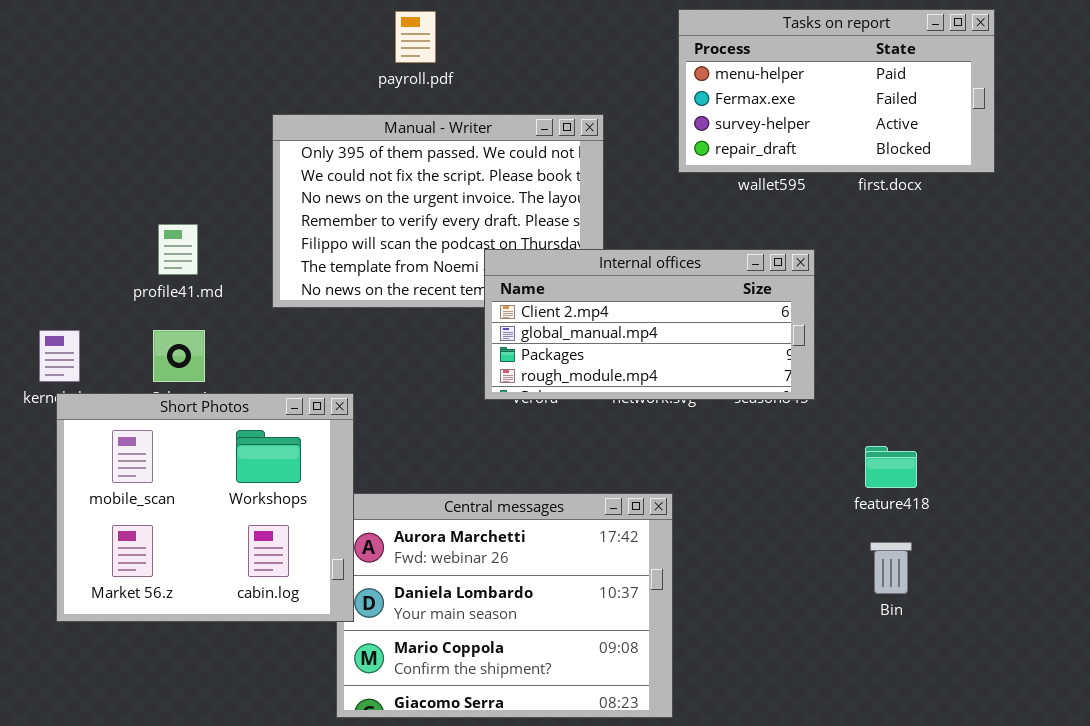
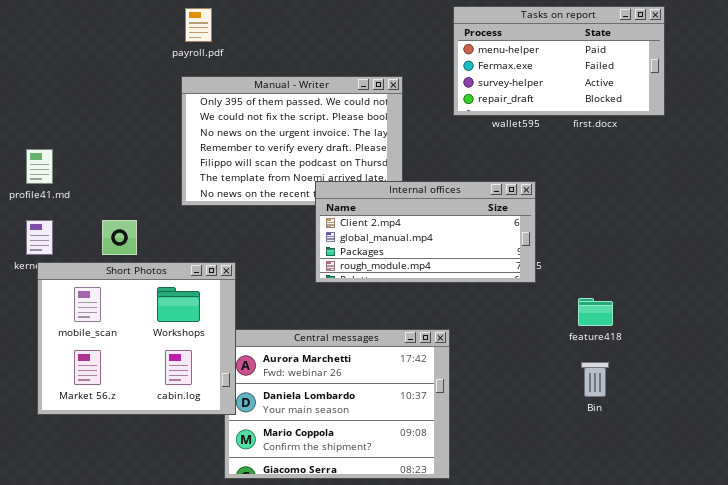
payroll.pdf: [395,11,436,63] -> [185,8,212,42], moved
profile41.md: [158,224,198,275] -> [26,149,53,184], moved
Internal offices: [484,249,815,400] -> [315,181,536,283], moved

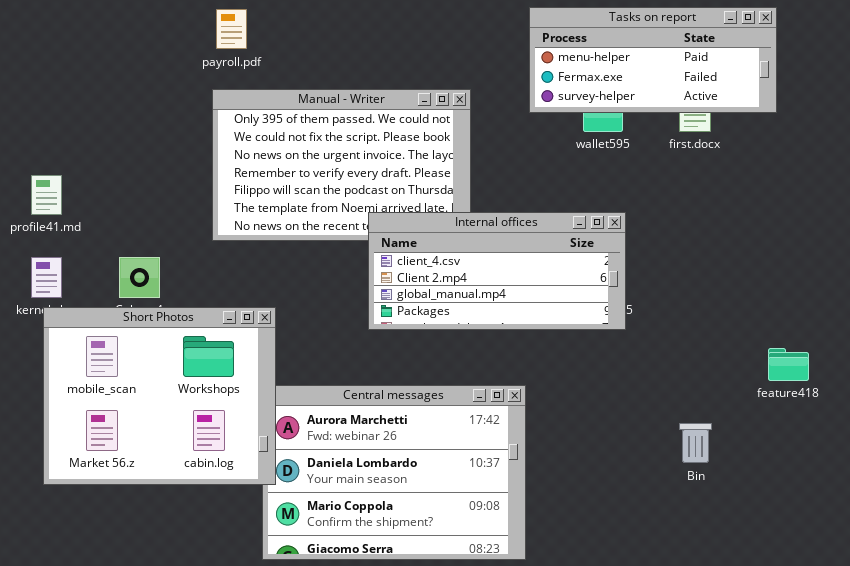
Tasks on report: [453,6,665,116] -> [529,7,777,113], resized
Internal offices: [315,181,536,283] -> [368,212,626,330], scrolled up 1 row
feature418: [578,298,613,326] -> [768,348,809,381], moved

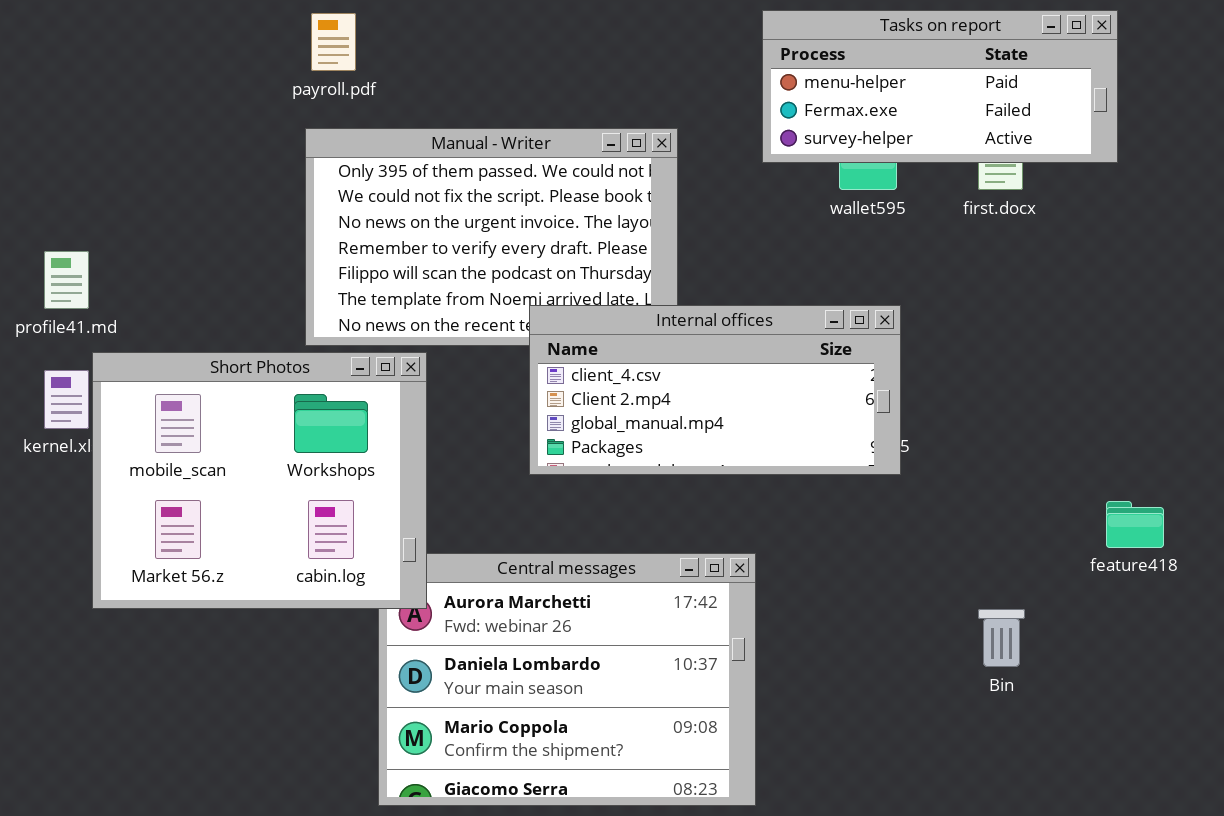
Short Photos: [43,307,276,485] -> [92,352,427,609], moved

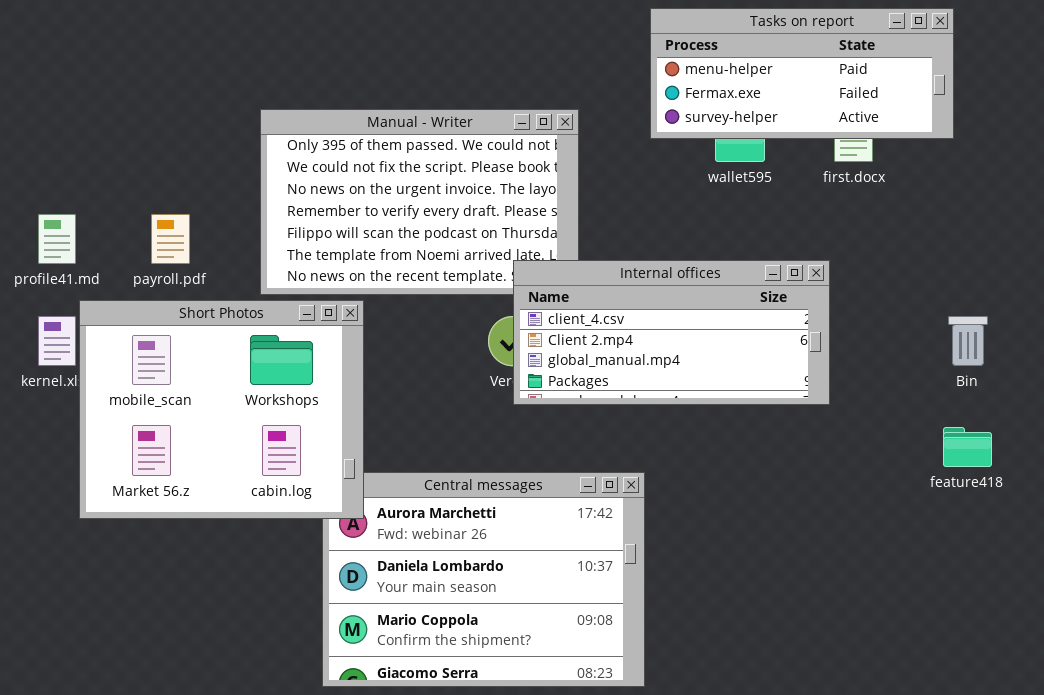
payroll.pdf: [311,13,356,71] -> [151,214,190,264], moved
Internal offices: [529,305,901,475] -> [513,260,830,405], moved
Bin: [978,609,1025,667] -> [948,316,988,366], moved

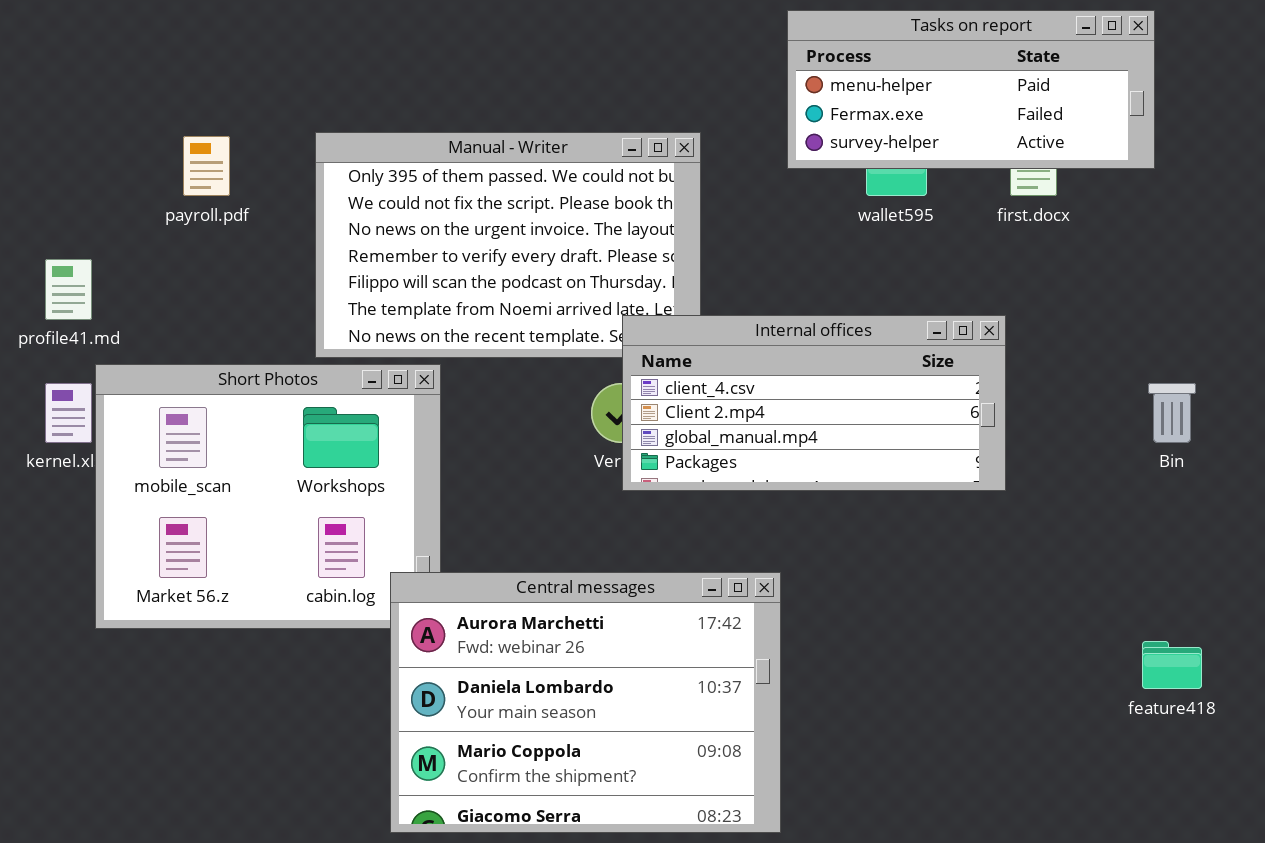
payroll.pdf: [151,214,190,264] -> [183,136,230,196], moved
feature418: [943,427,992,467] -> [1142,641,1202,689], moved
Central messages: [322,472,645,687] -> [390,572,781,833], raised

